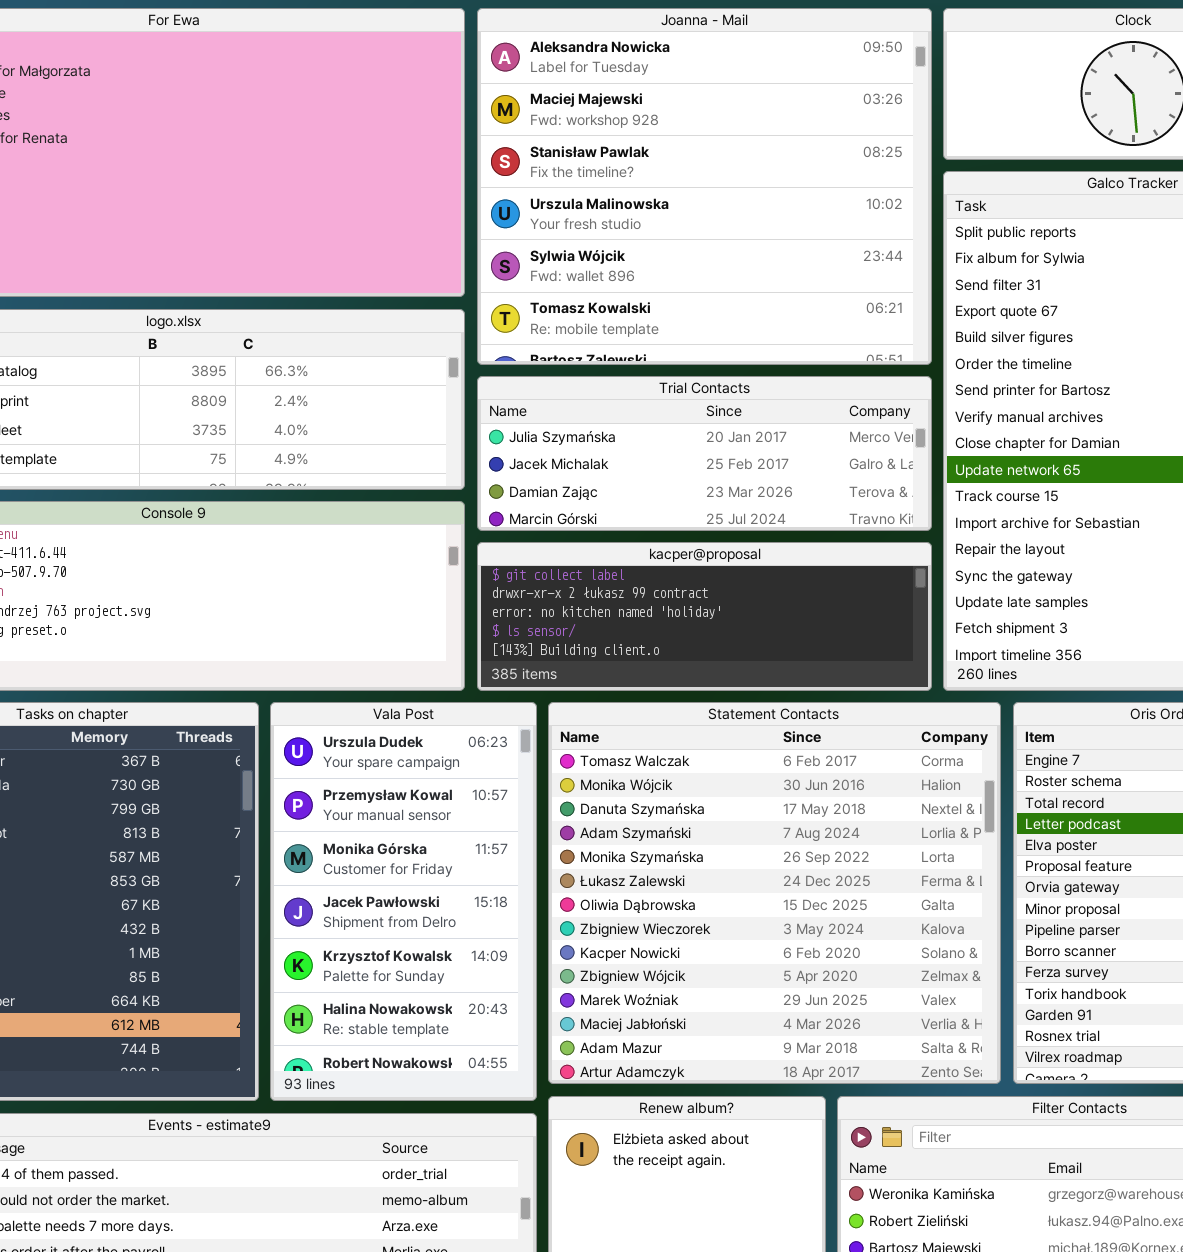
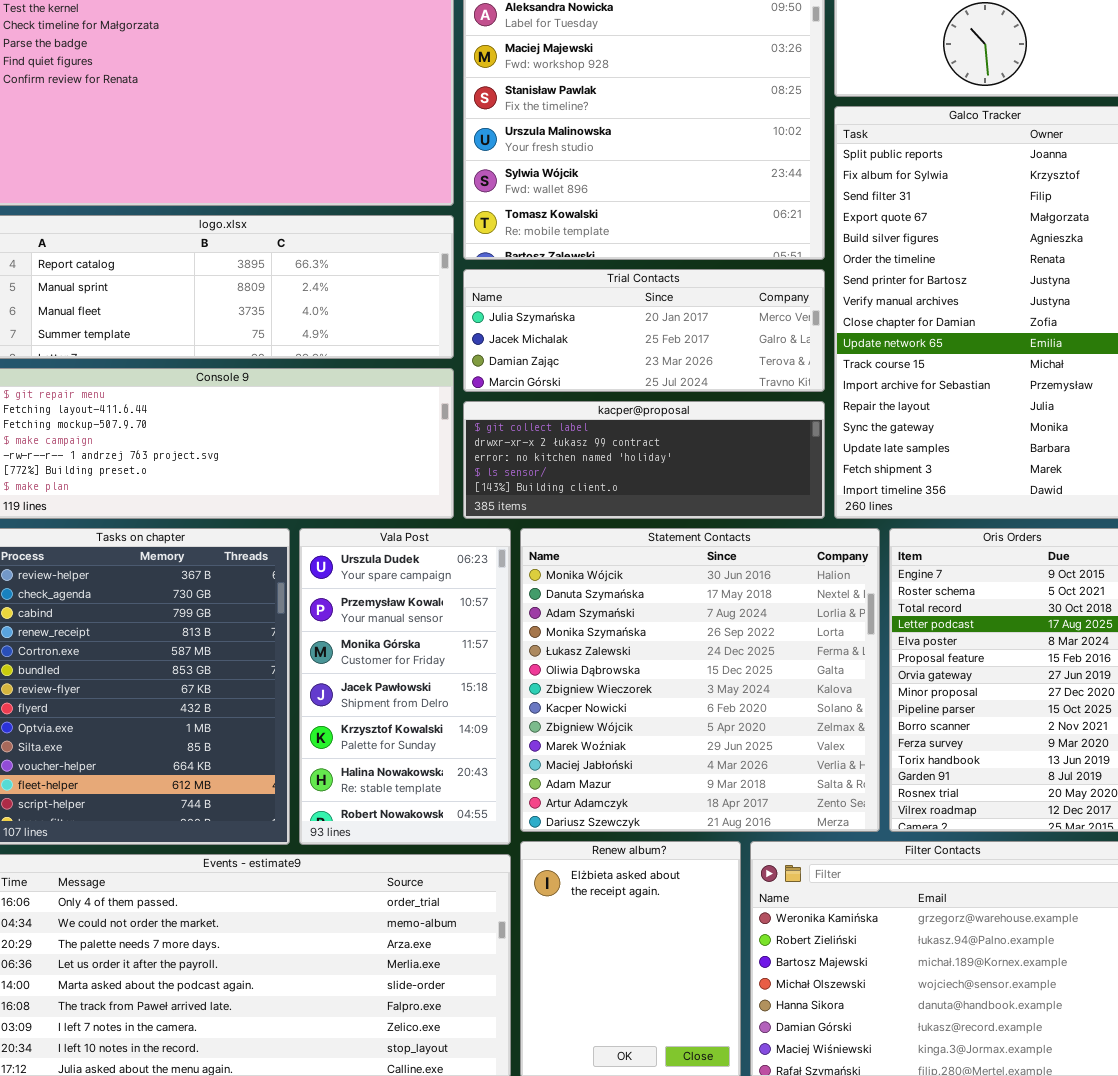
Statement Contacts: [548,702,1001,1084] -> [520,528,880,832], scrolled down 1 row

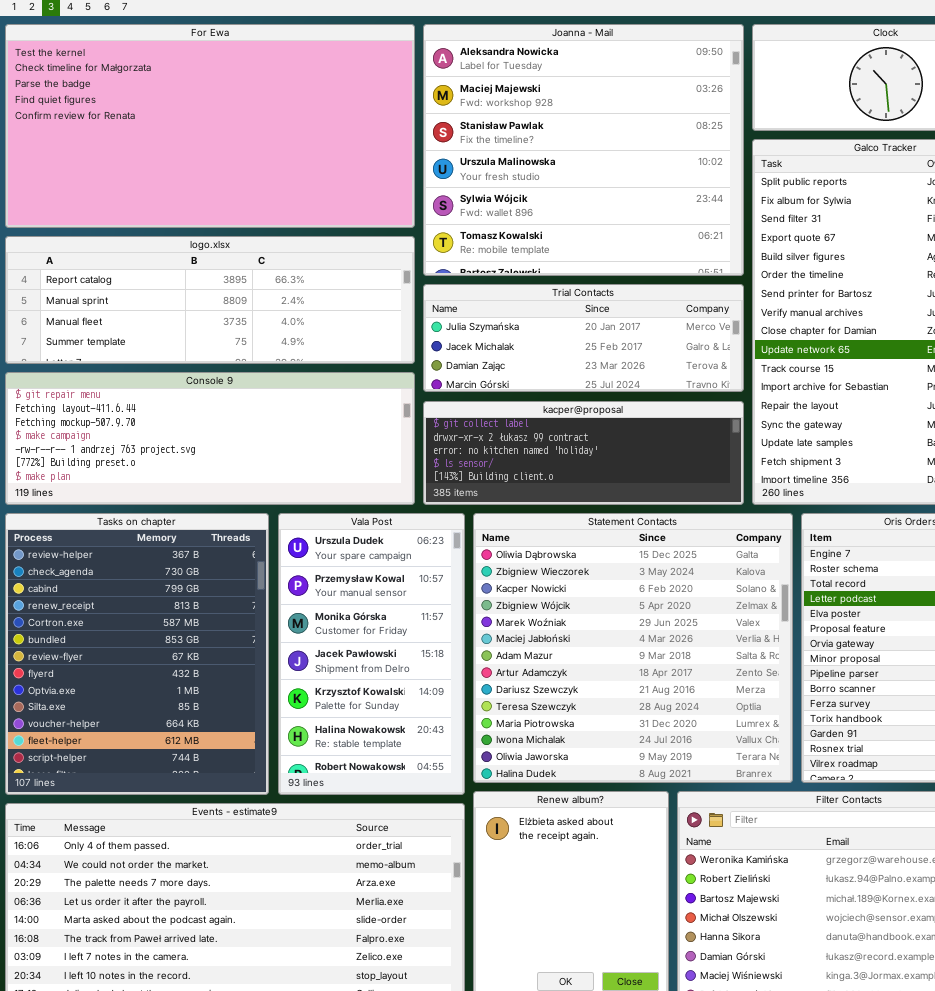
Statement Contacts: [520,528,880,832] -> [473,513,793,783], scrolled down 5 rows

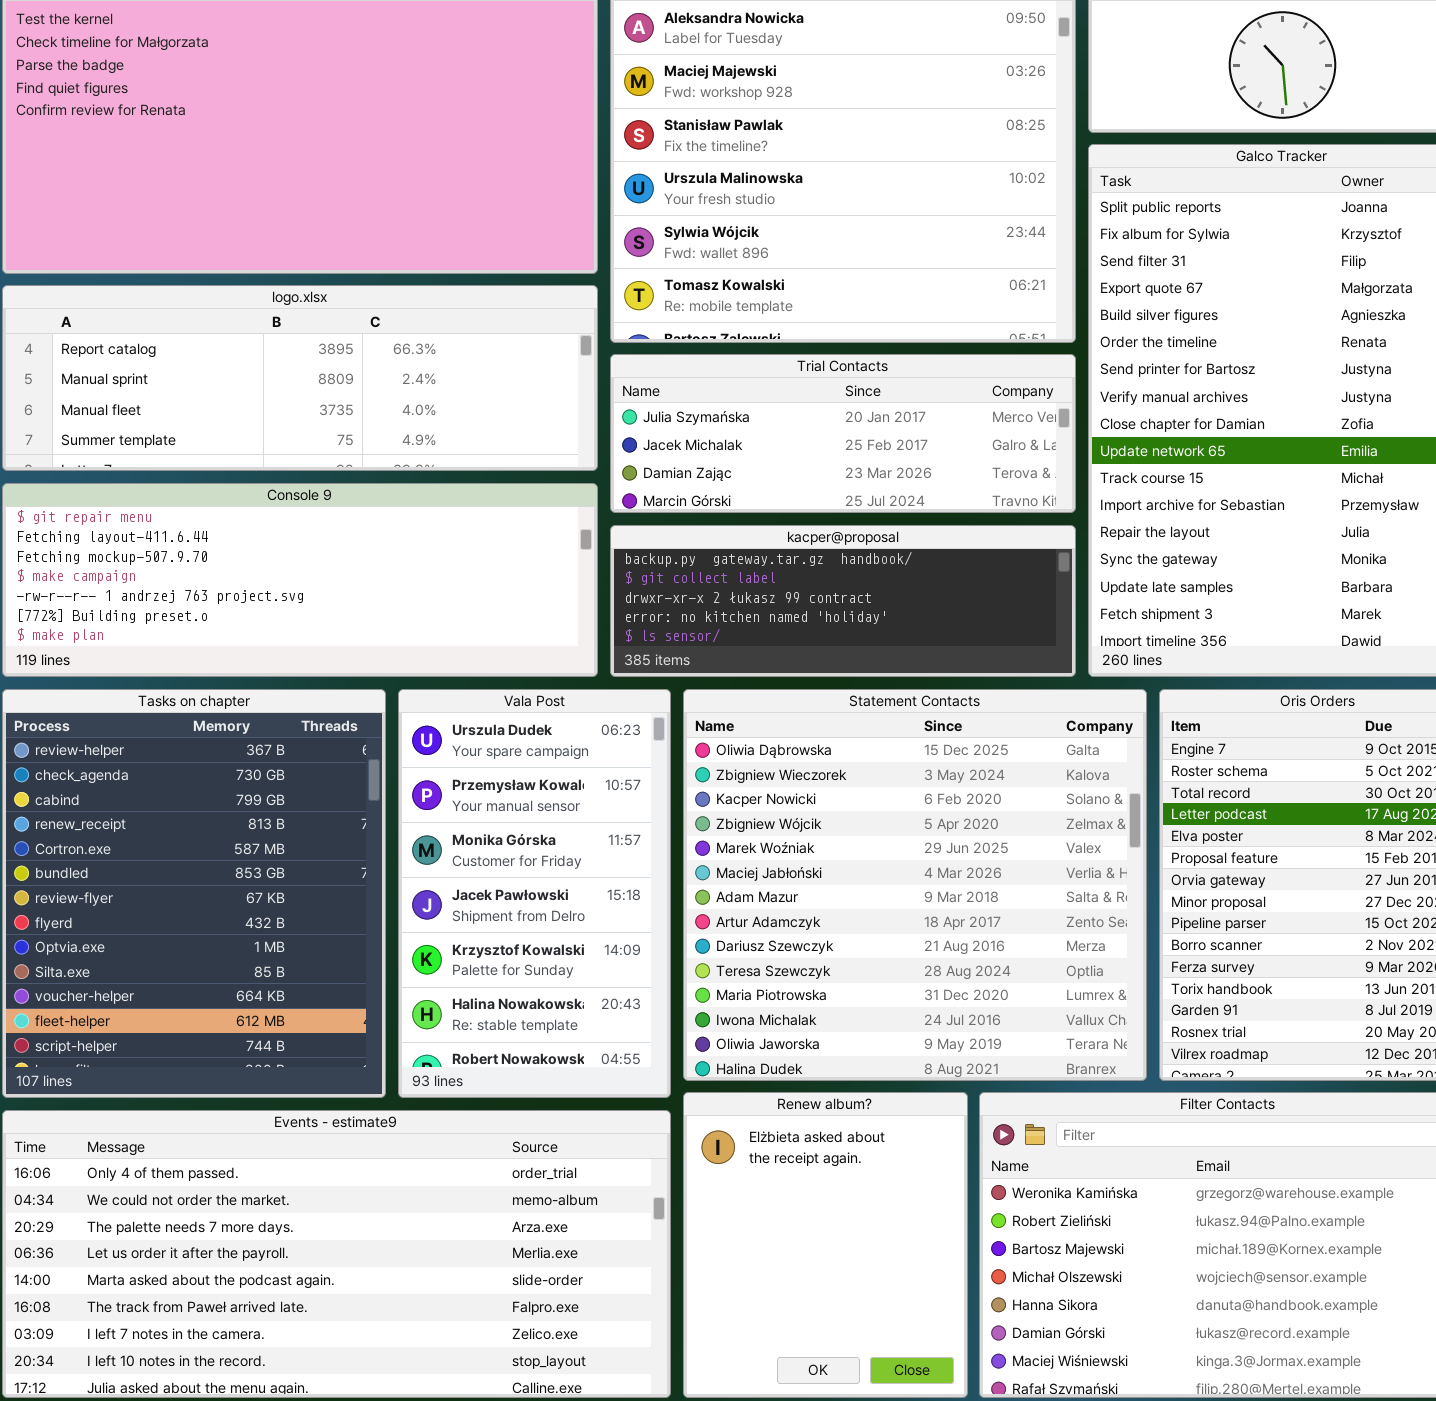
kacper@proposal: [423,401,744,505] -> [610,525,1076,677], scrolled up 1 row

